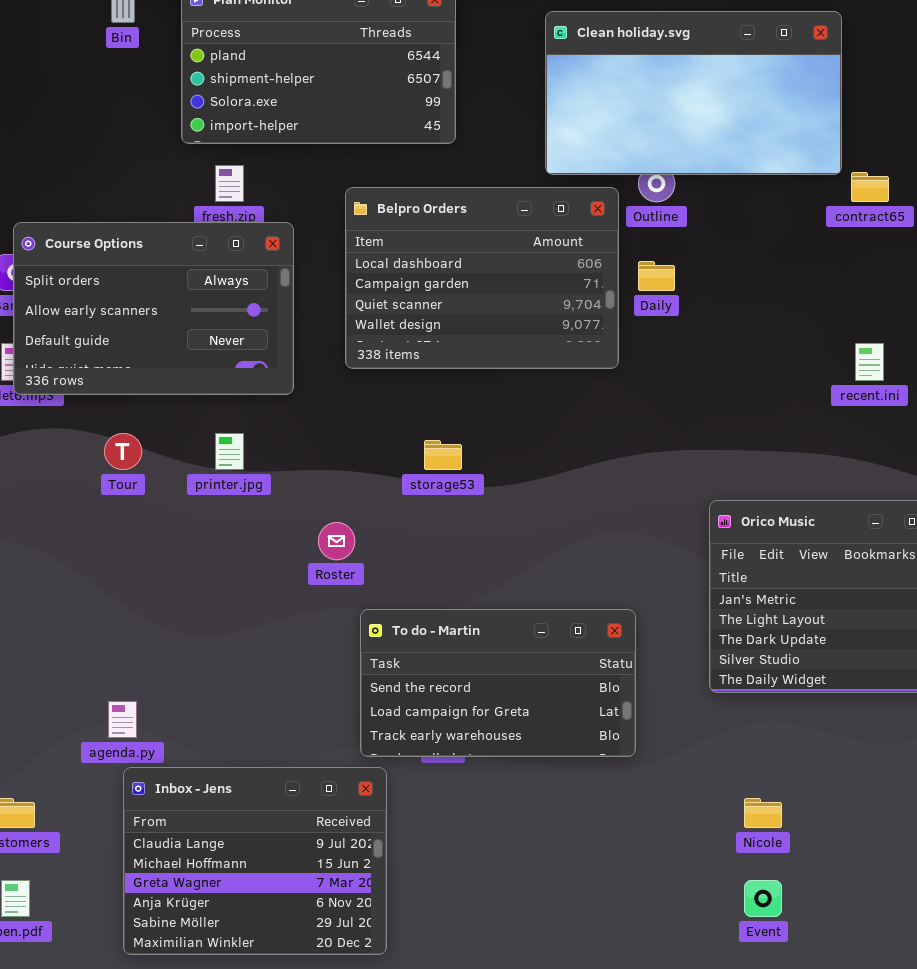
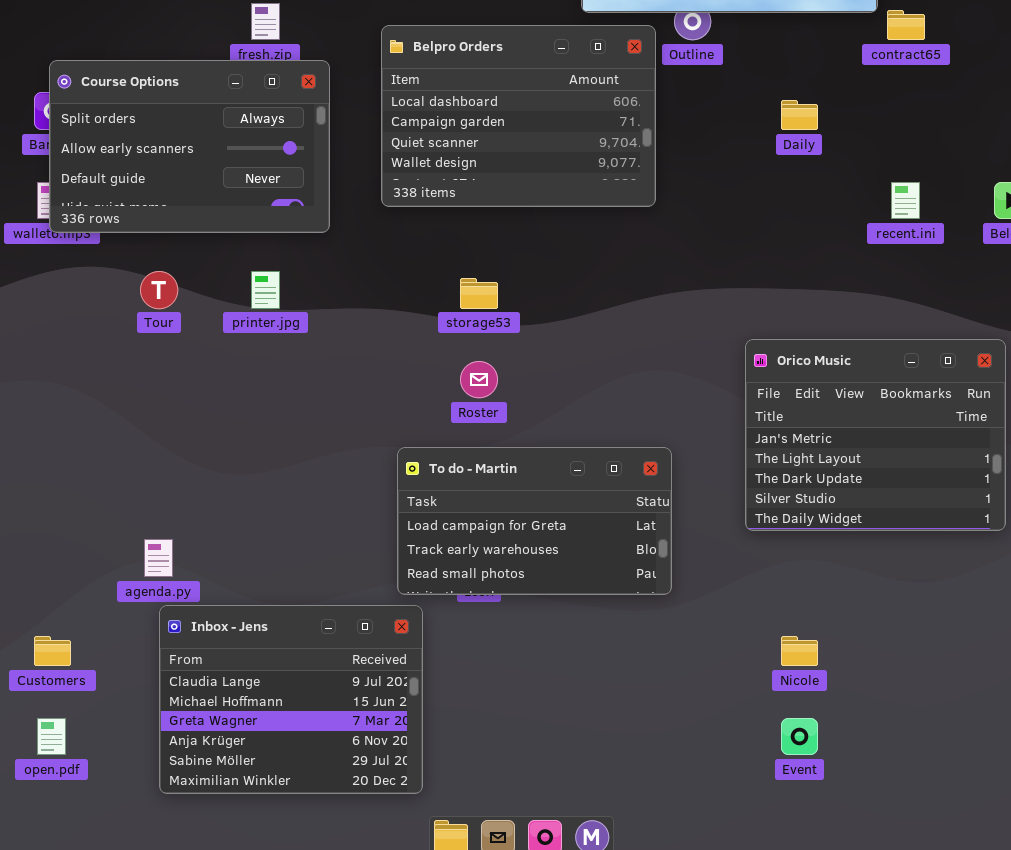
Daily: [638,261,675,291] -> [781,100,818,130], moved
Roster: [318,522,355,560] -> [460,361,498,398], moved
To do - Martin: [360,609,636,757] -> [397,447,672,595], scrolled down 1 row

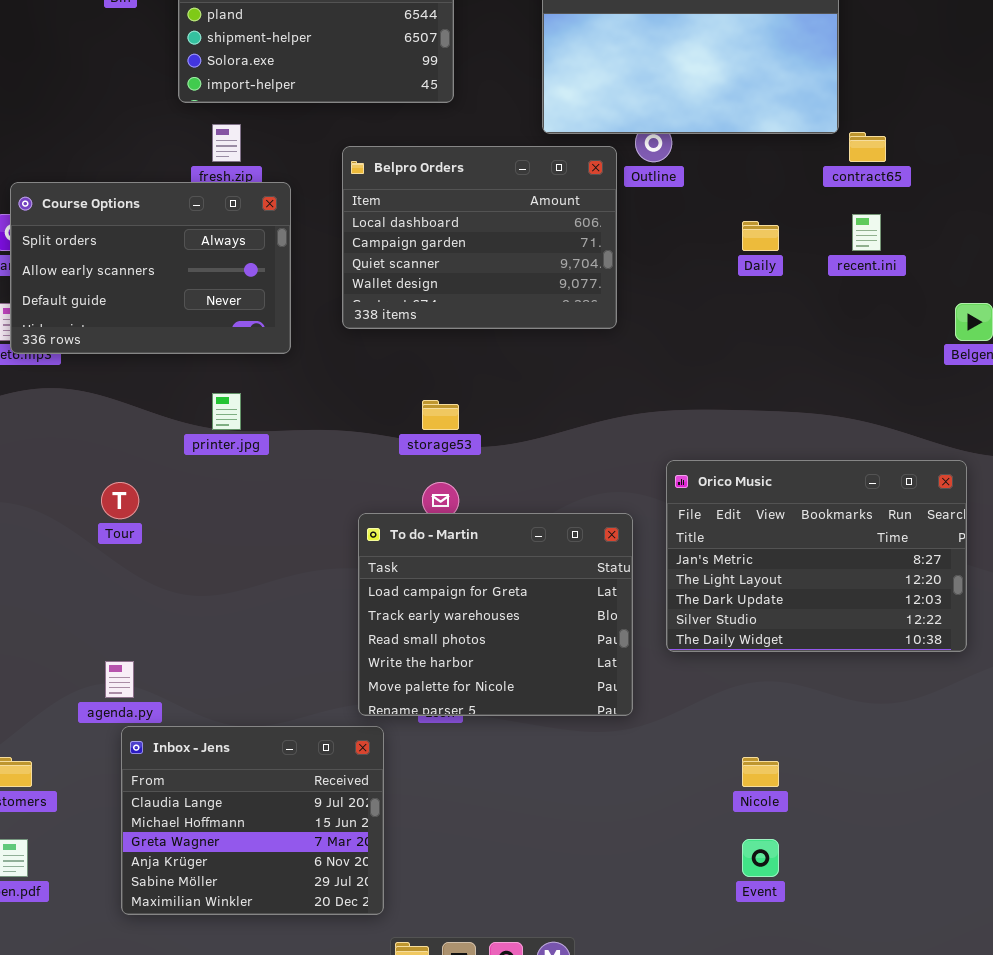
recent.ini: [891,182,920,219] -> [852,214,881,251], moved
Tour: [140,271,178,309] -> [101,482,139,519], moved
Orico Music: [745,339,1006,531] -> [666,460,967,652], resized
To do - Martin: [397,447,672,595] -> [358,513,633,716], resized

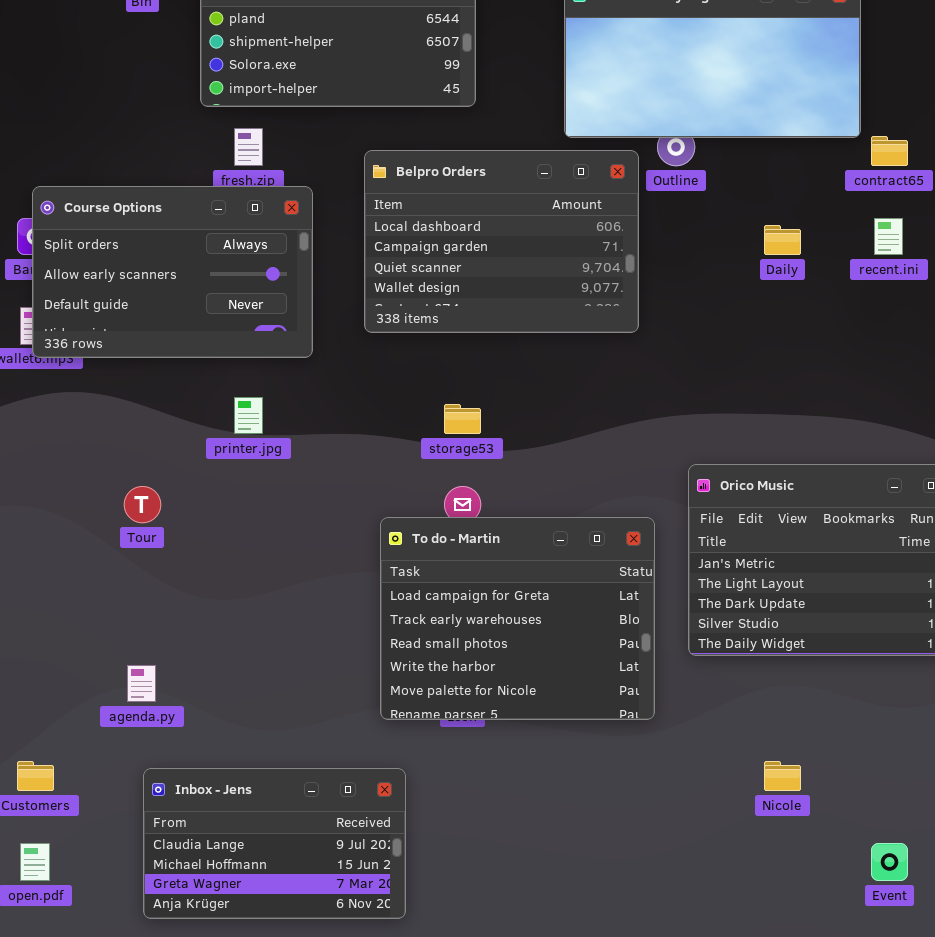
Inbox - Jens: [121,726,384,915] -> [143,768,406,919], resized
Event: [742,839,779,877] -> [871,843,908,881], moved

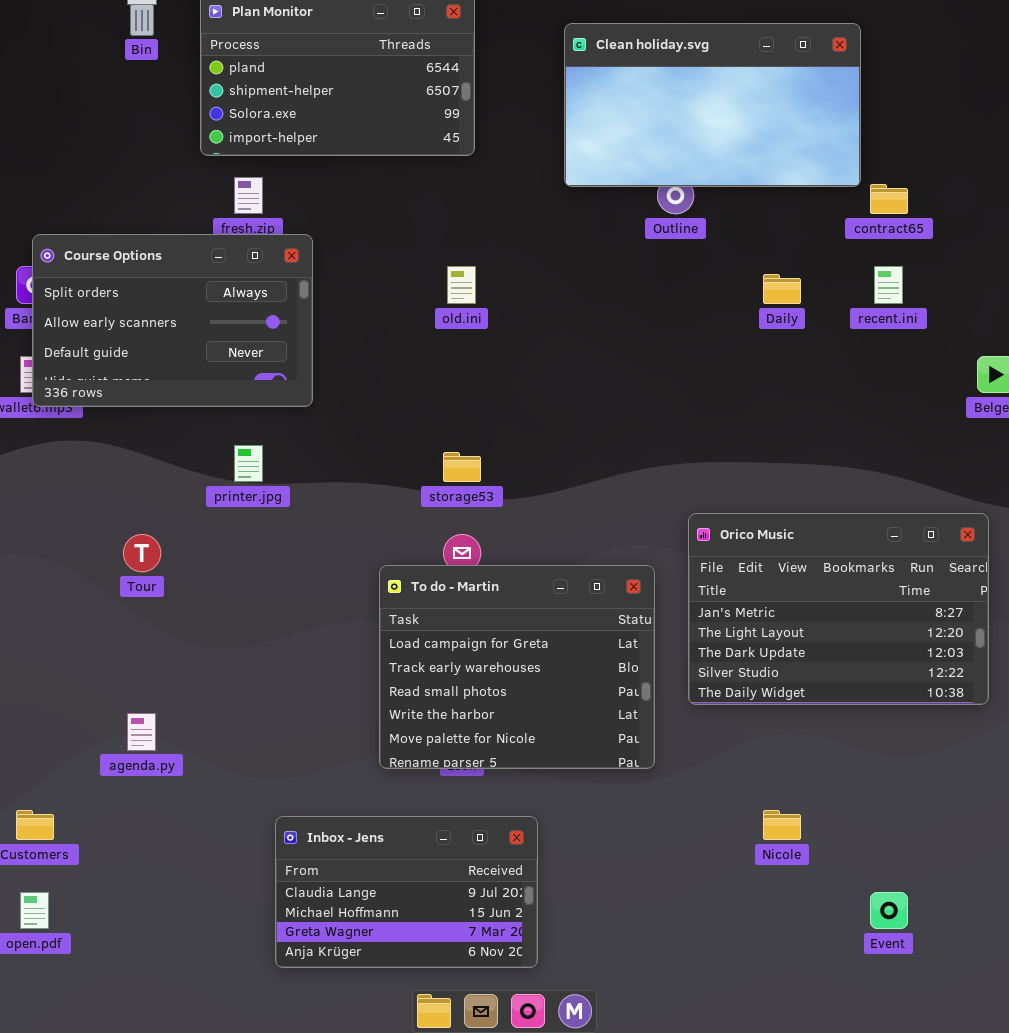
Belpro Orders: [364,150,639,333] -> none, closed
Inbox - Jens: [143,768,406,919] -> [275,816,538,968], moved

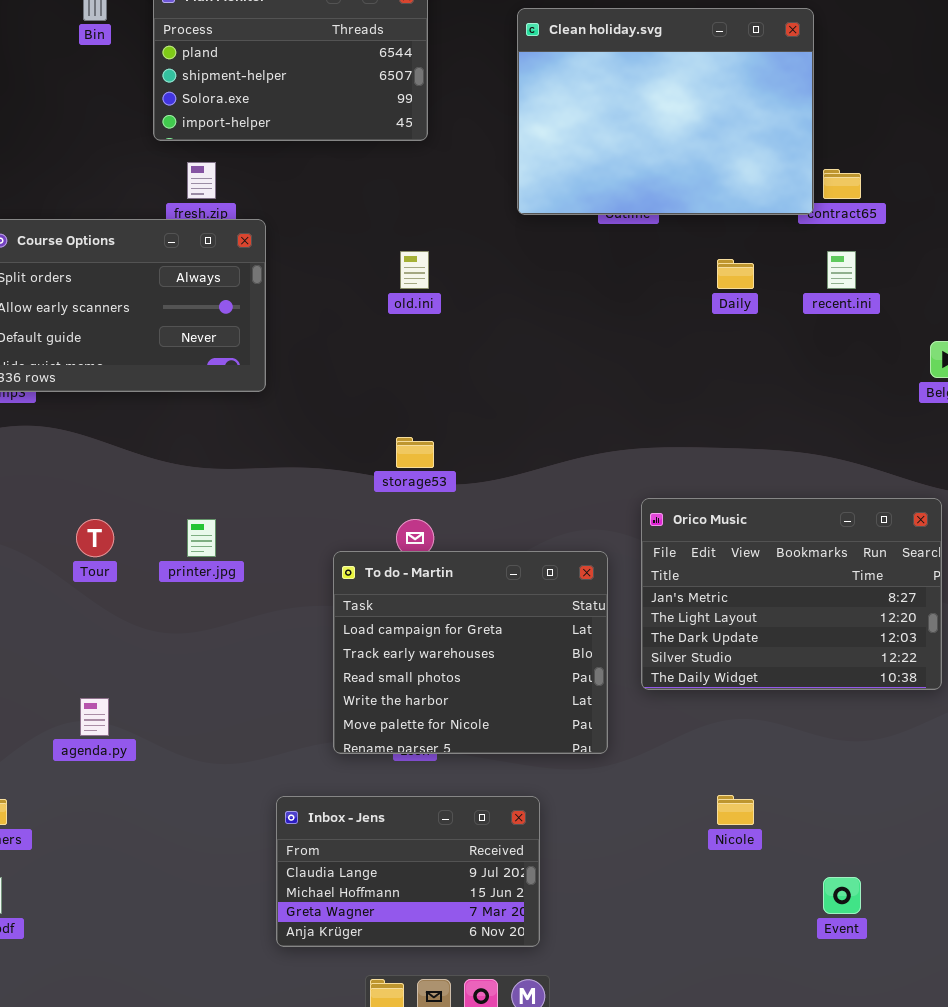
Clean holiday.svg: [564,23,861,187] -> [517,8,814,215], resized
printer.jpg: [234,445,263,482] -> [187,519,216,557], moved
Inbox - Jens: [275,816,538,968] -> [276,796,540,947], moved

